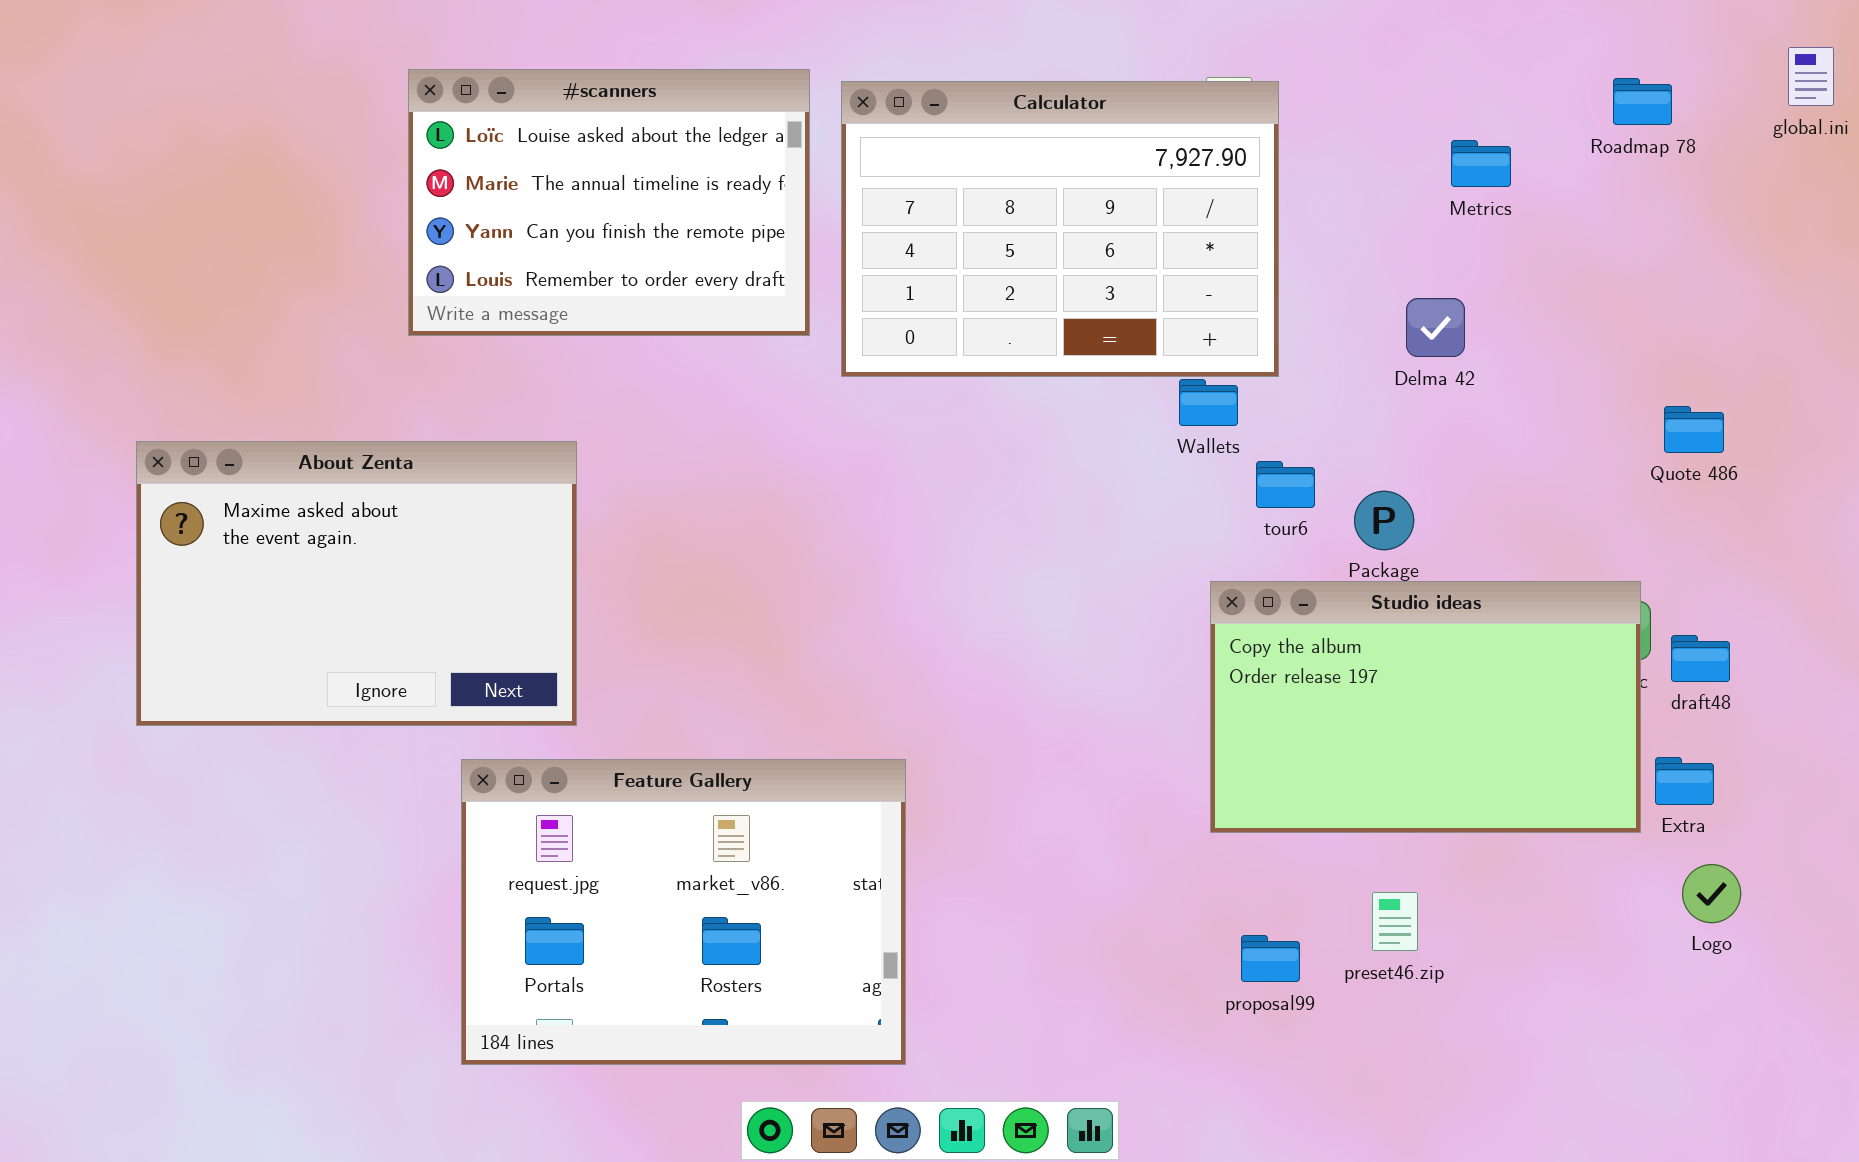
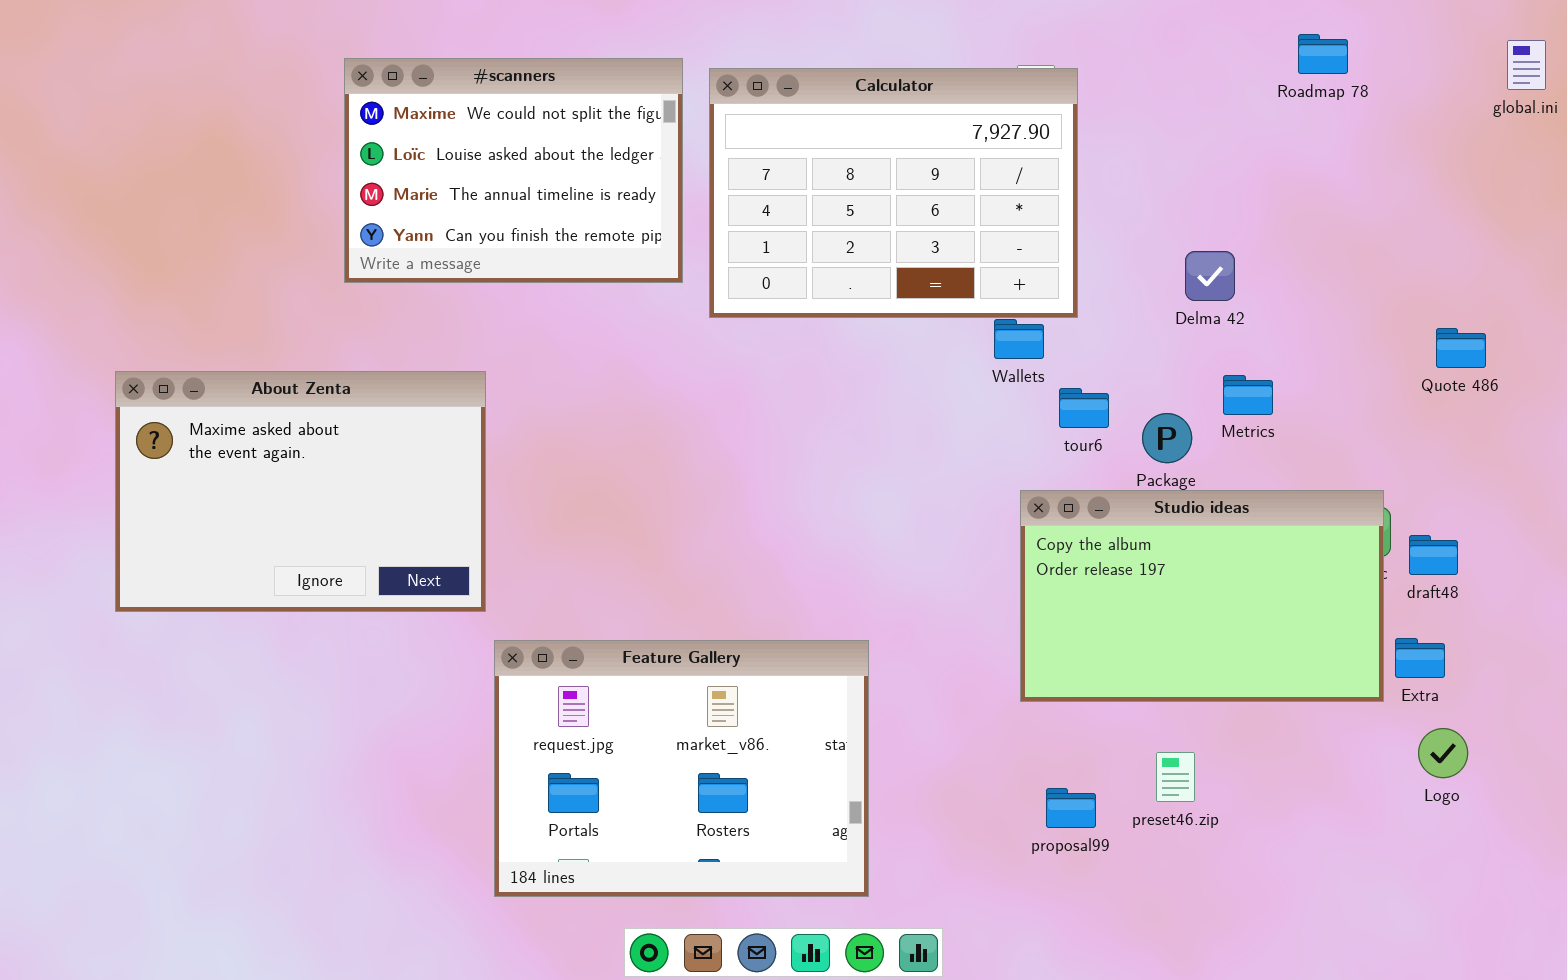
#scanners: [408,69,810,336] -> [344,58,683,283], scrolled up 1 row
Roadmap 78: [1613,78,1672,125] -> [1298,34,1348,74], moved
Metrics: [1451,140,1511,187] -> [1223,375,1273,415], moved
Quote 486: [1664,406,1724,453] -> [1436,328,1486,368], moved
Feature Gallery: [461,759,906,1065] -> [494,640,869,897], moved

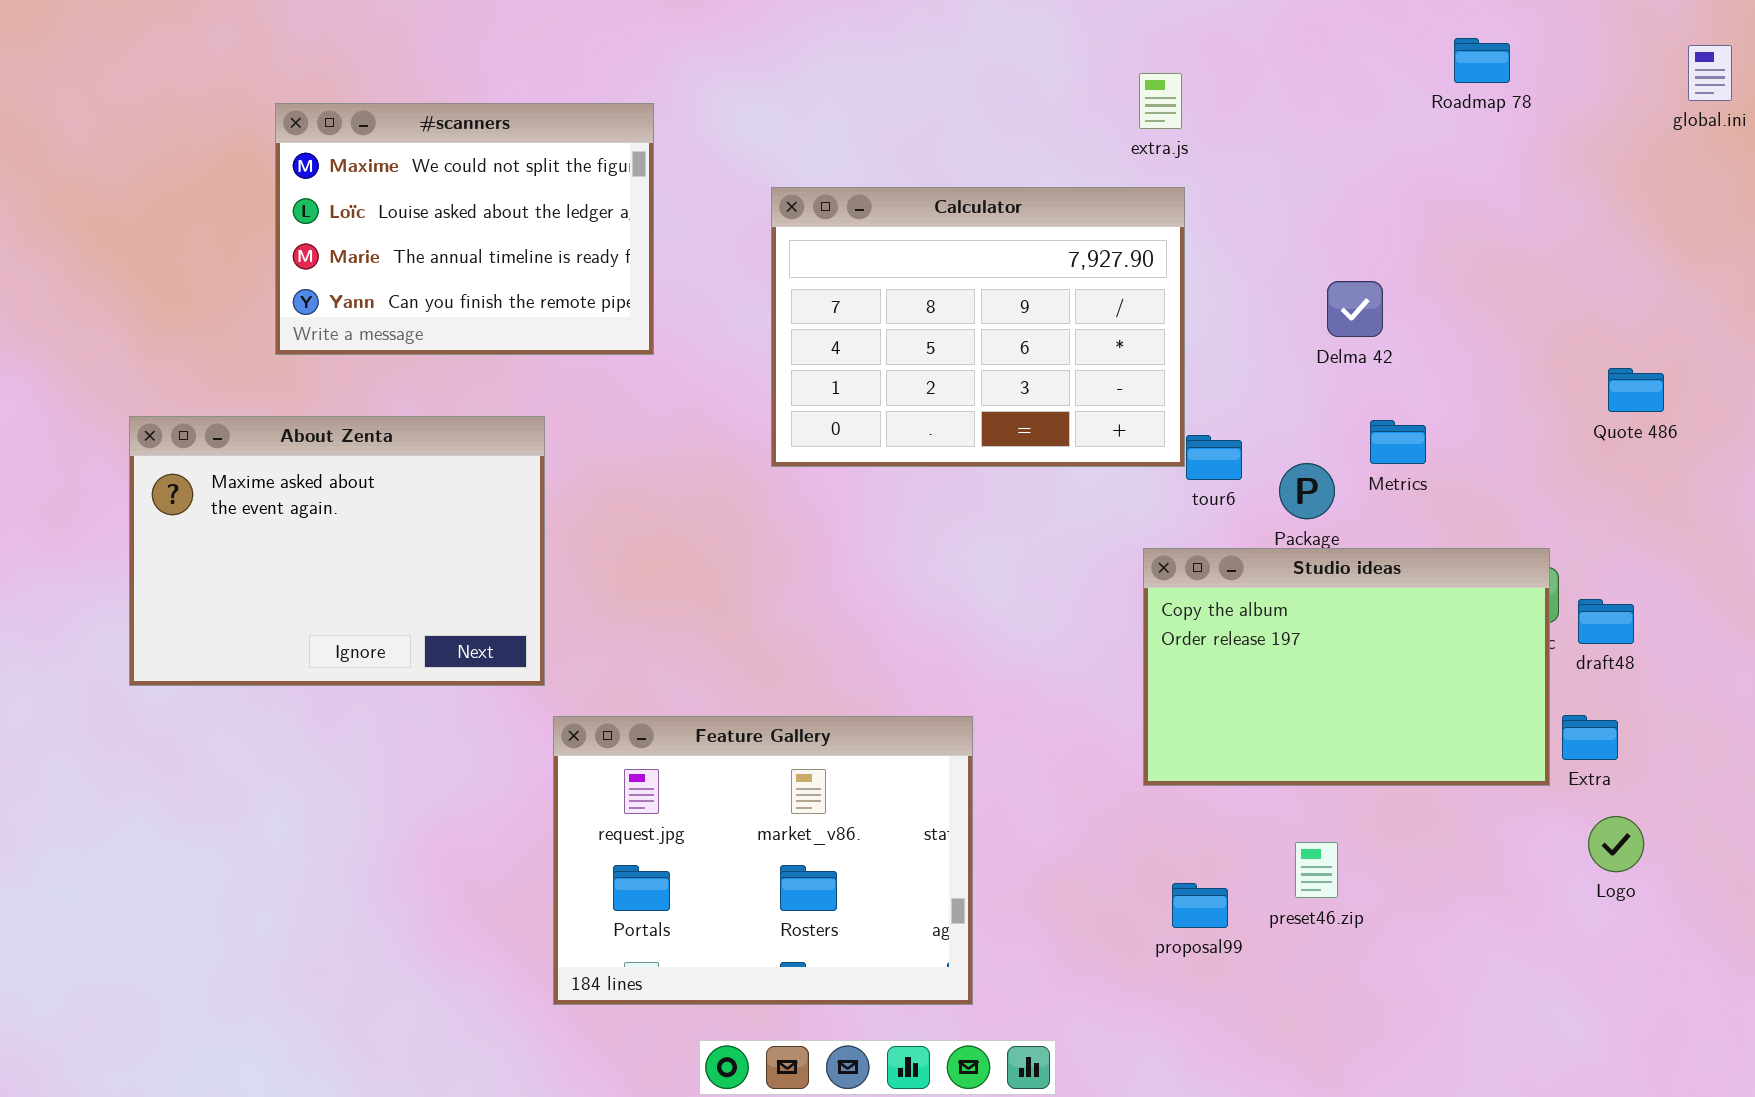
#scanners: [344,58,683,283] -> [275,103,654,355], moved
Calculator: [709,68,1078,318] -> [771,187,1185,467], moved

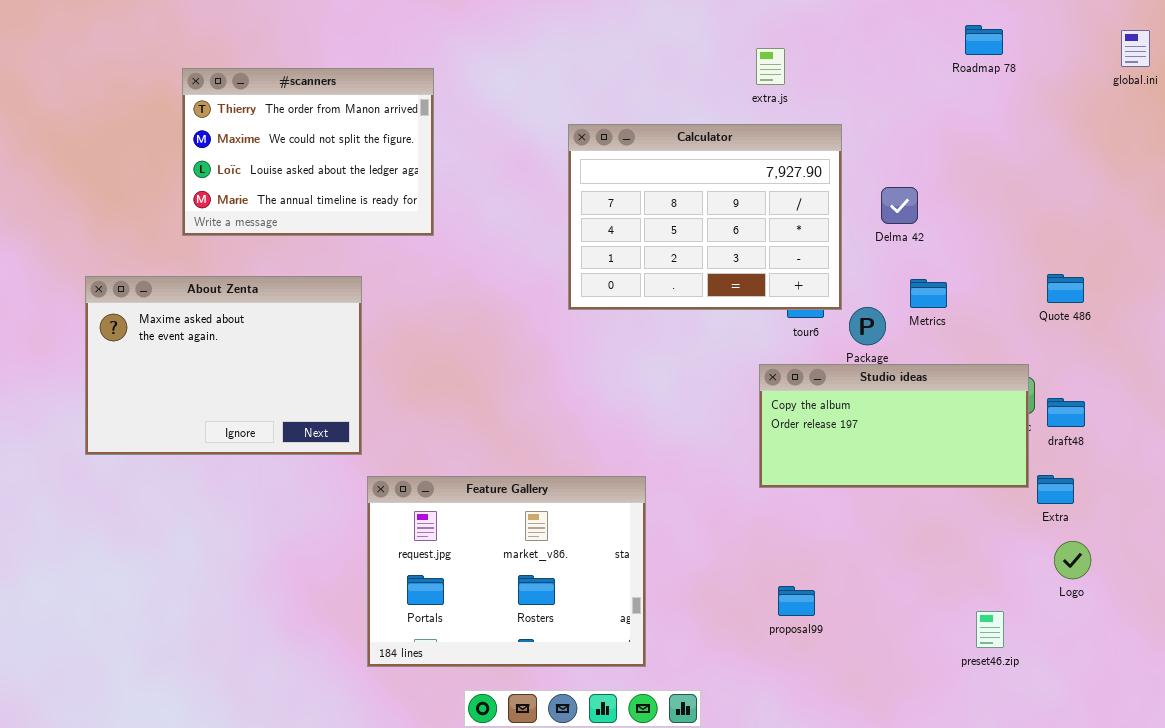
#scanners: [275,103,654,355] -> [182,68,434,236], scrolled up 1 row
Calculator: [771,187,1185,467] -> [568,124,842,310], moved
Quote 486: [1608,368,1664,412] -> [1047,274,1084,303], moved
Studio ideas: [1143,548,1550,786] -> [759,364,1029,488], resized
preset46.zip: [1295,842,1338,898] -> [976,611,1004,648], moved

